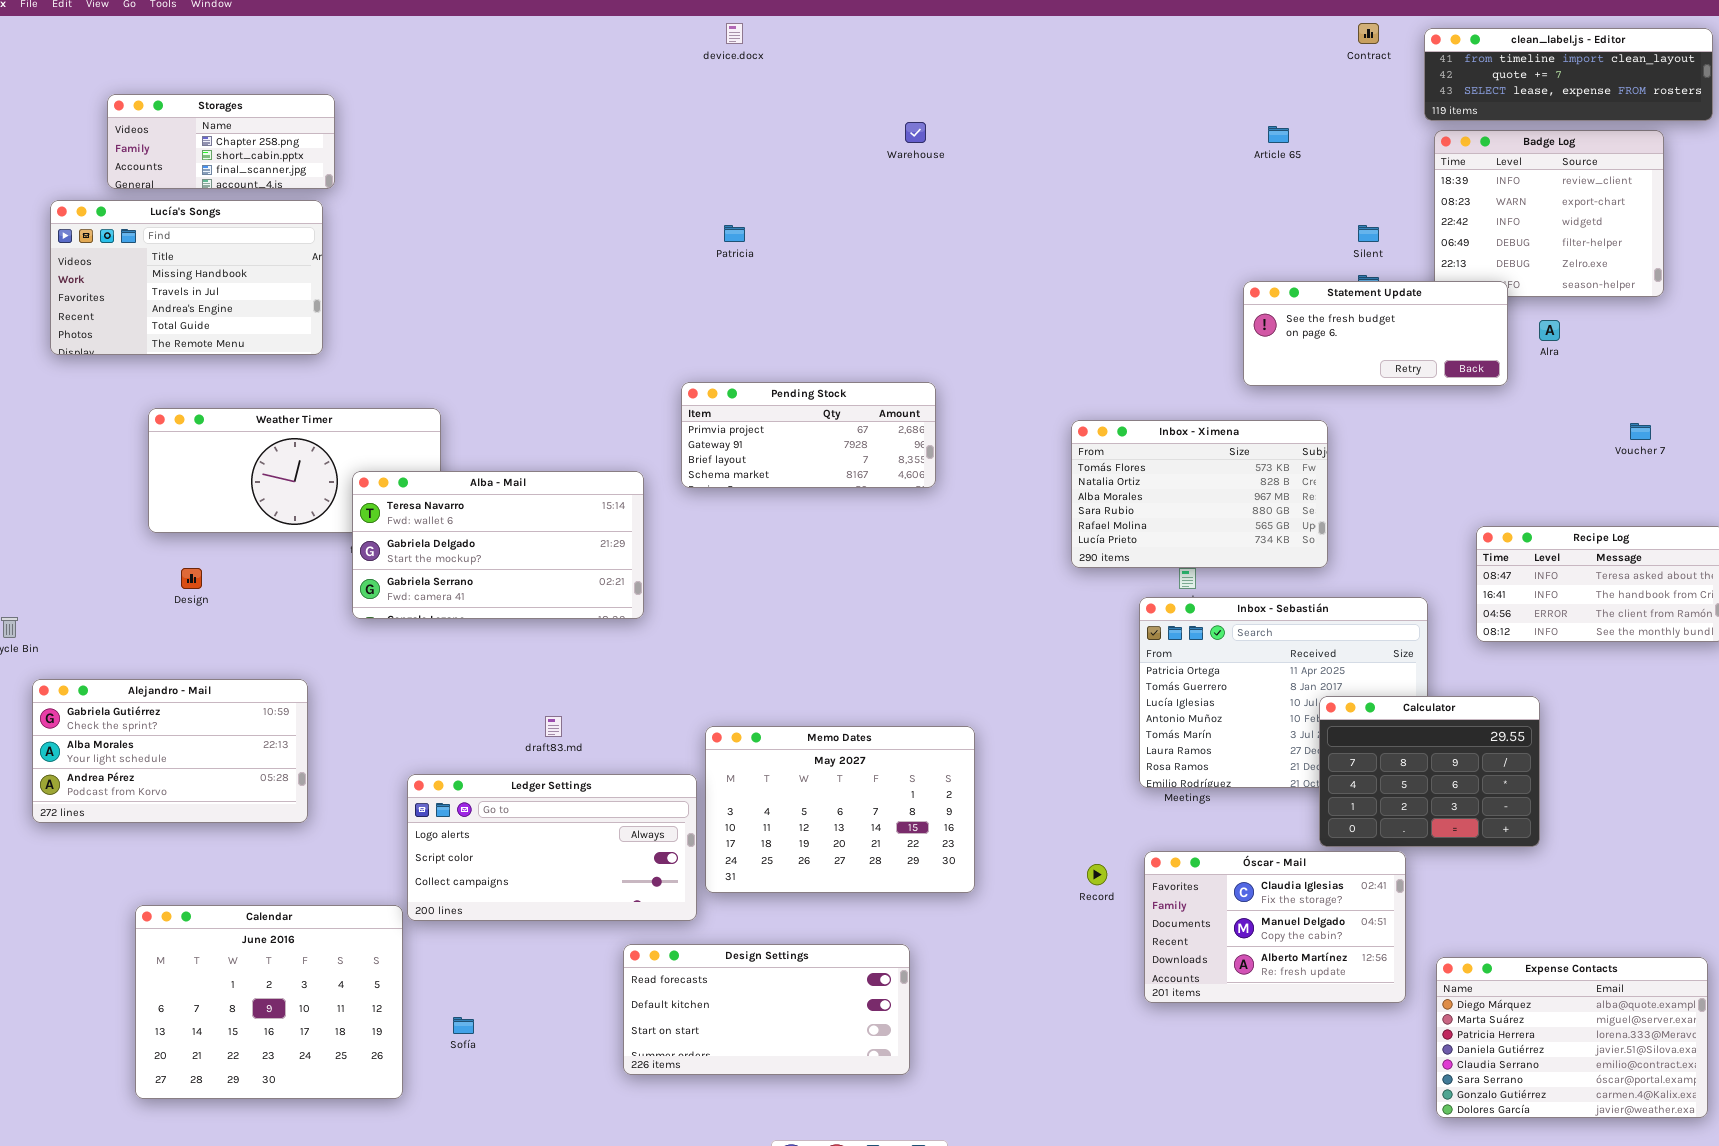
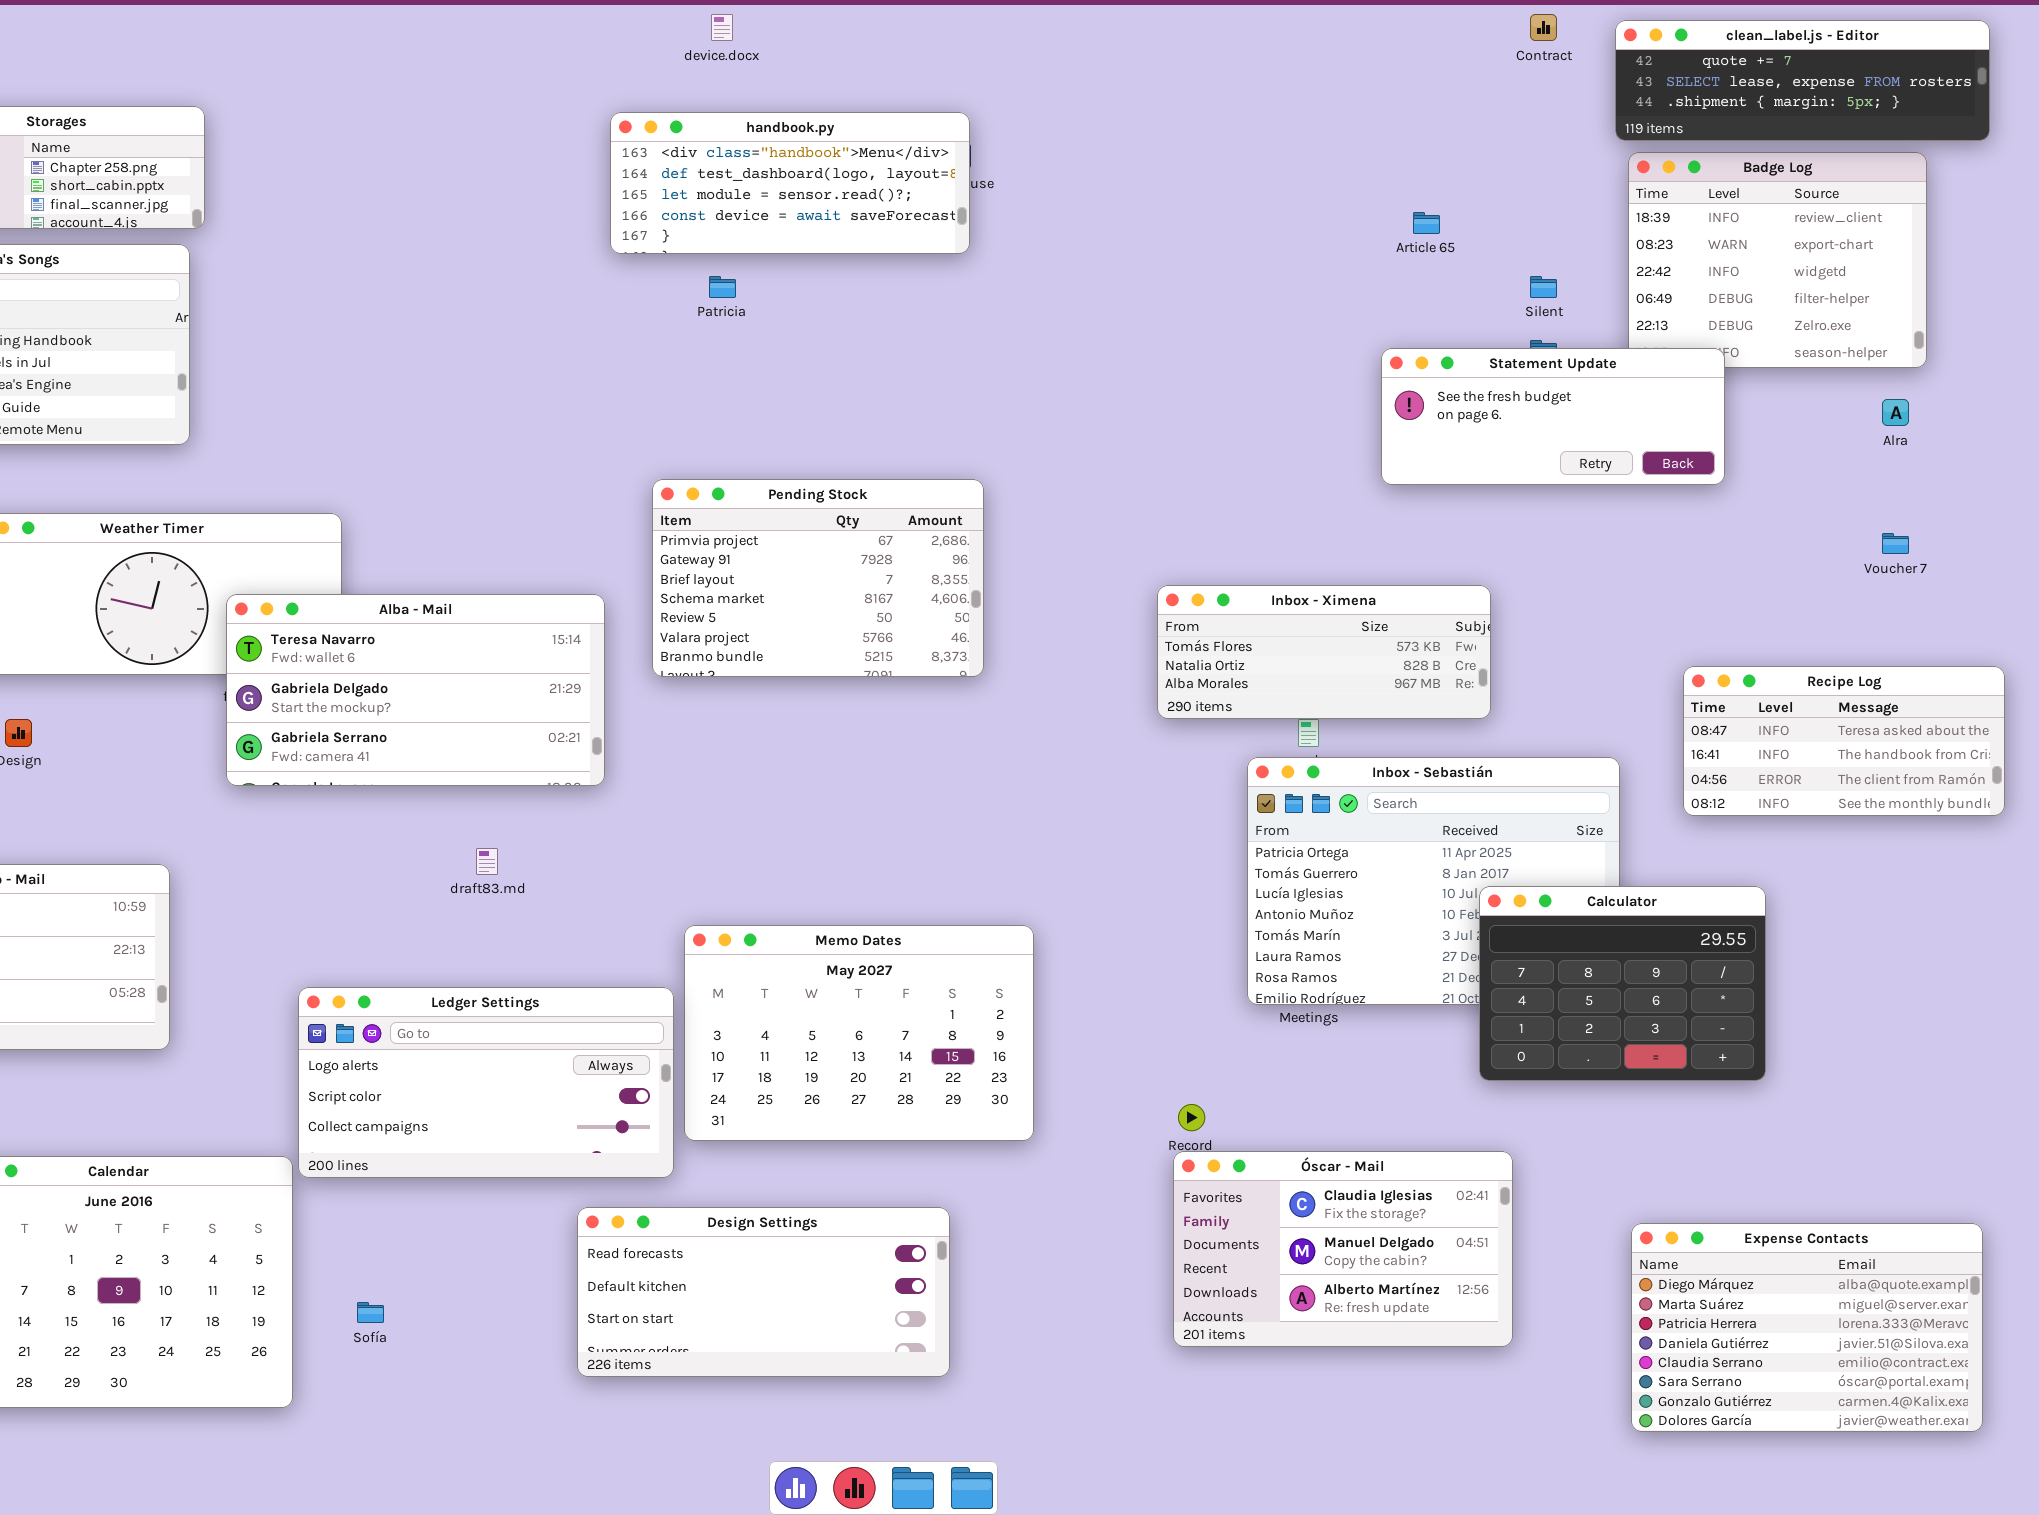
clean_label.js - Editor: [1424,28,1713,121] -> [1615,20,1990,141], scrolled down 1 row
handbook.py: none -> [610,112,970,254], opened
Article 65: [1268,126,1289,143] -> [1413,212,1440,234], moved
Alra: [1539,320,1560,341] -> [1882,399,1909,426], moved
Pending Stock: [681,382,936,488] -> [652,479,984,677], resized
Inbox - Ximena: [1071,420,1328,568] -> [1157,585,1491,719], resized
draft83.md: [545,716,562,737] -> [476,848,498,875], moved
Óscar - Mail: [1144,851,1406,1003] -> [1173,1151,1513,1347], moved

